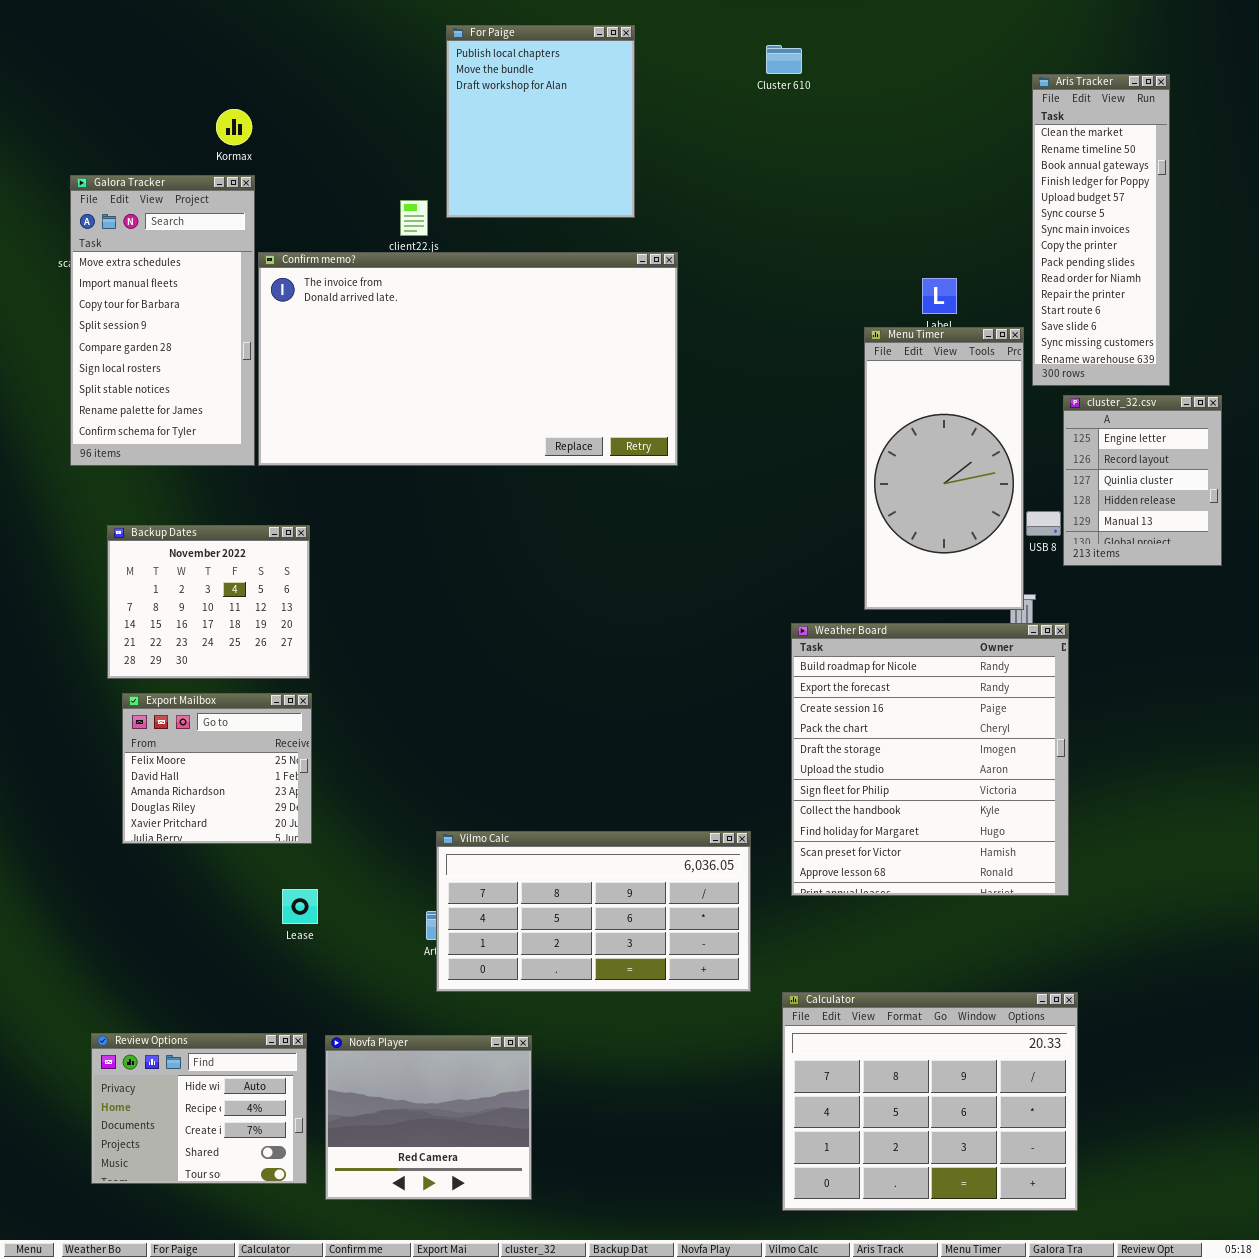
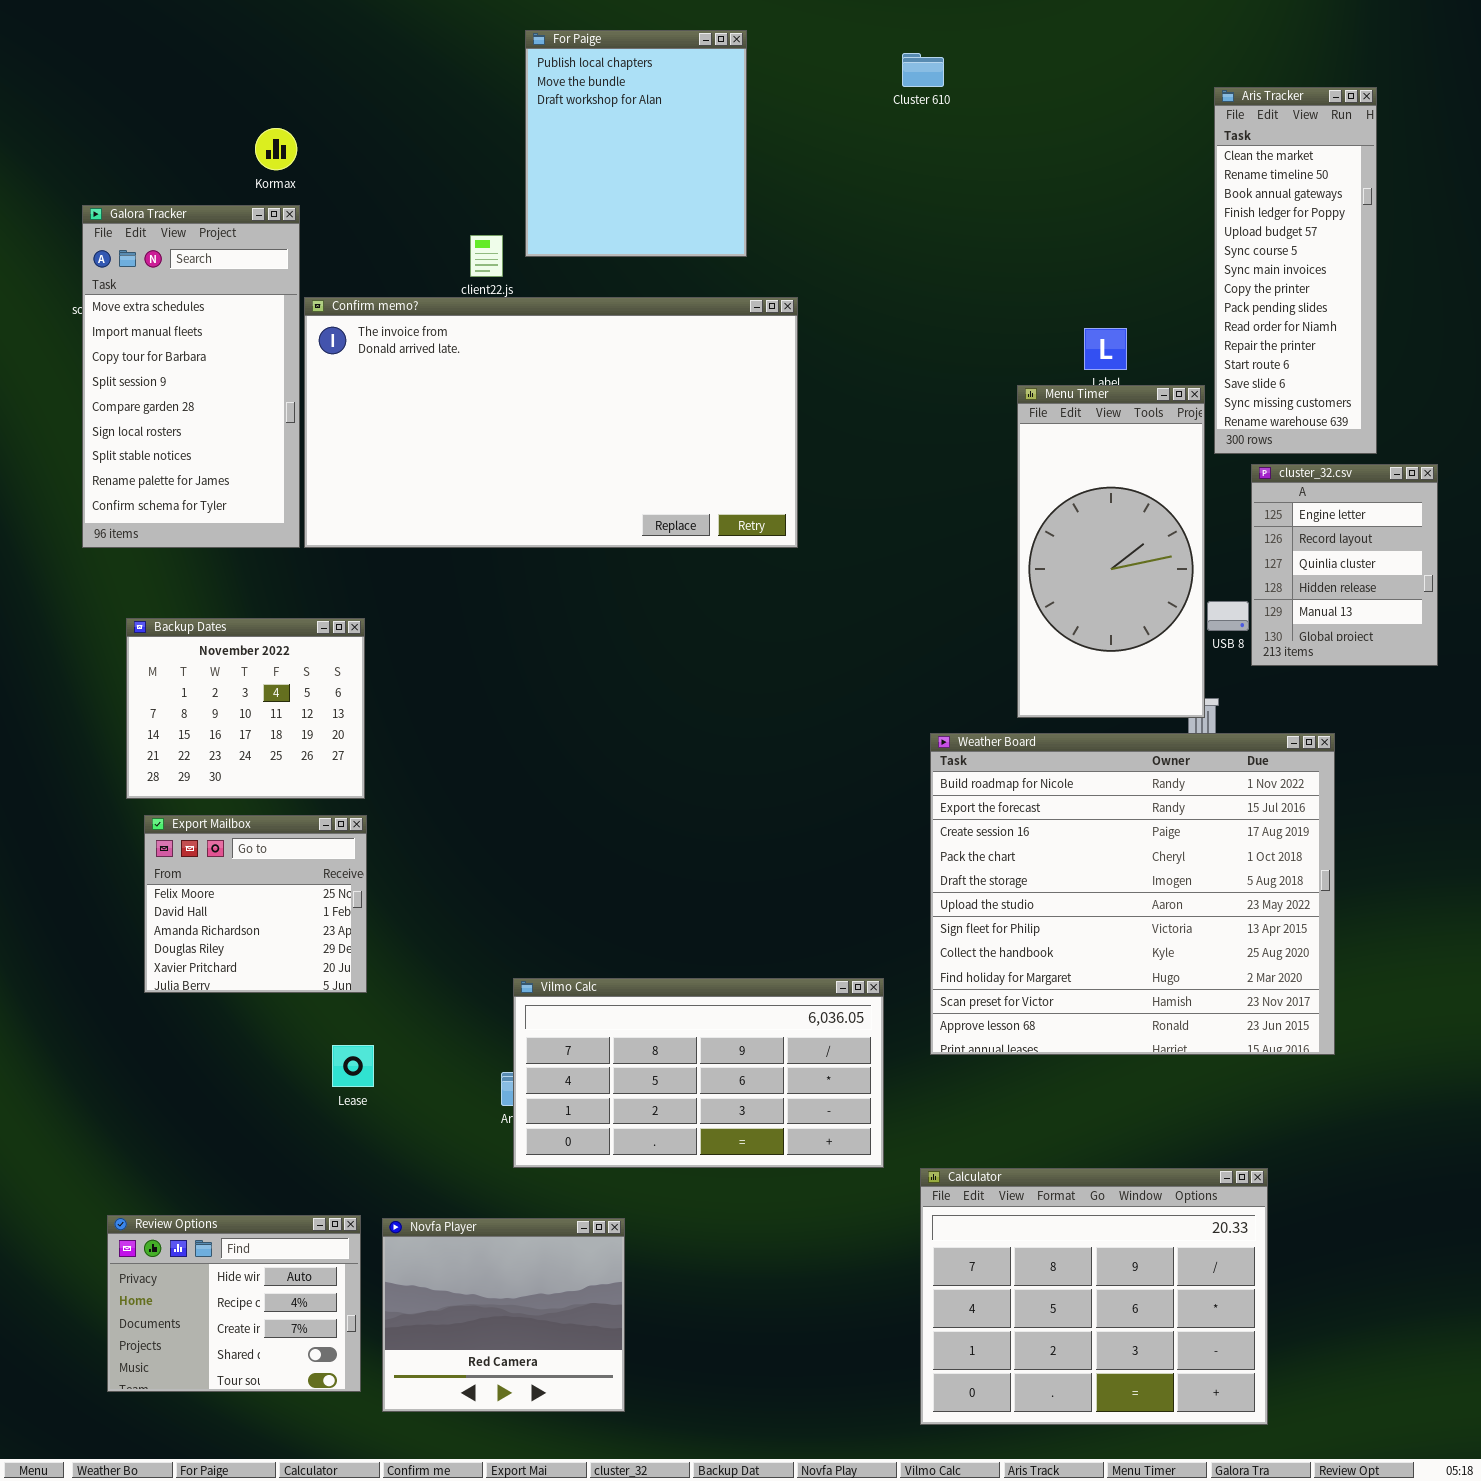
Weather Board: [791,623,1069,896] -> [930,733,1335,1055], resized

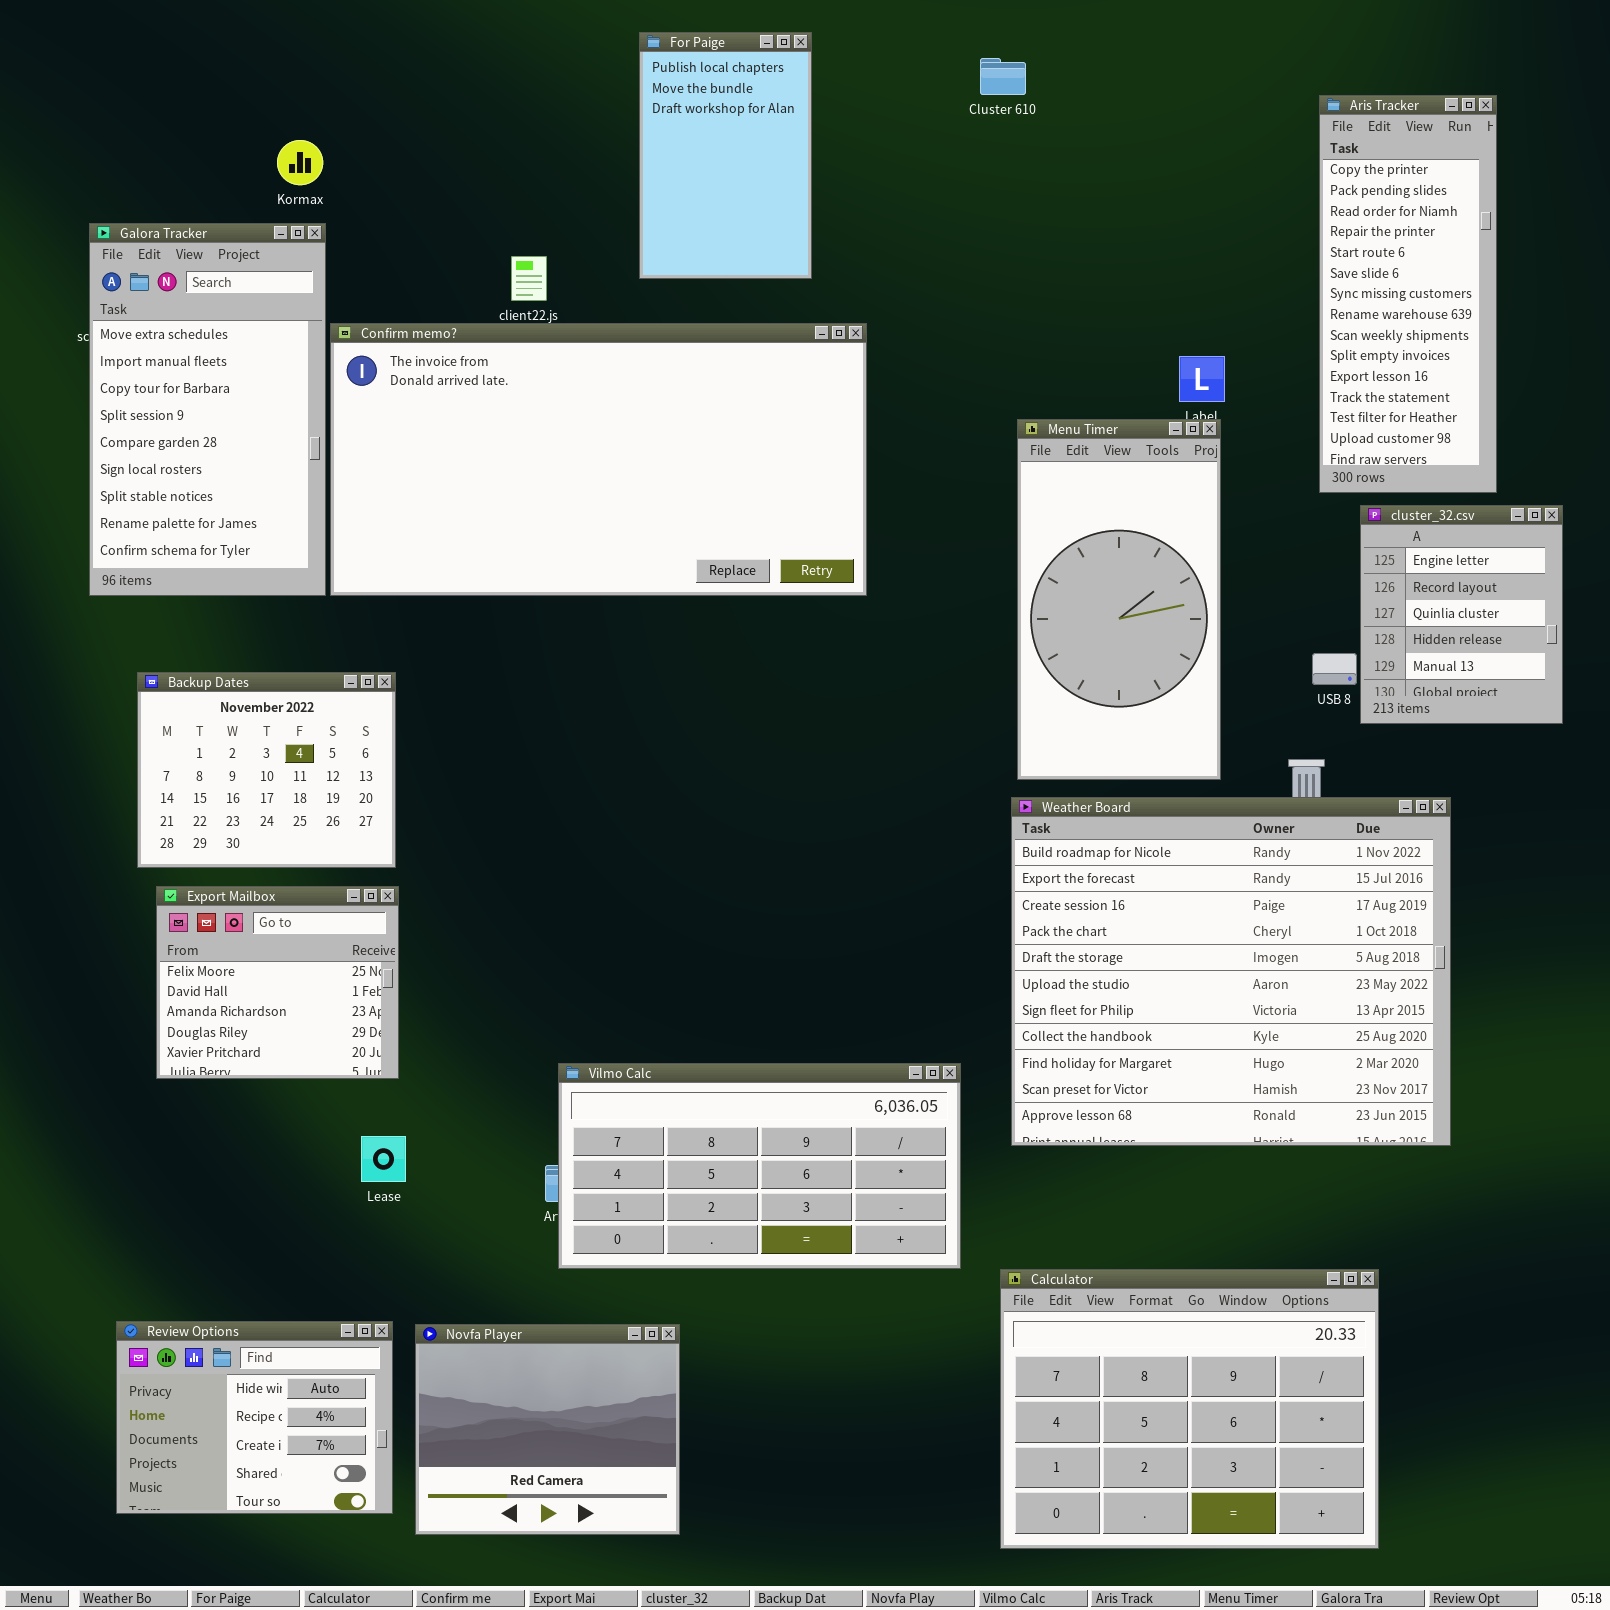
For Paige: [525,30,747,257] -> [639,32,812,279], resized
Aris Tracker: [1214,87,1377,454] -> [1319,95,1497,493], scrolled down 7 rows
Menu Timer: [1017,385,1205,718] -> [1017,419,1221,780], moved

